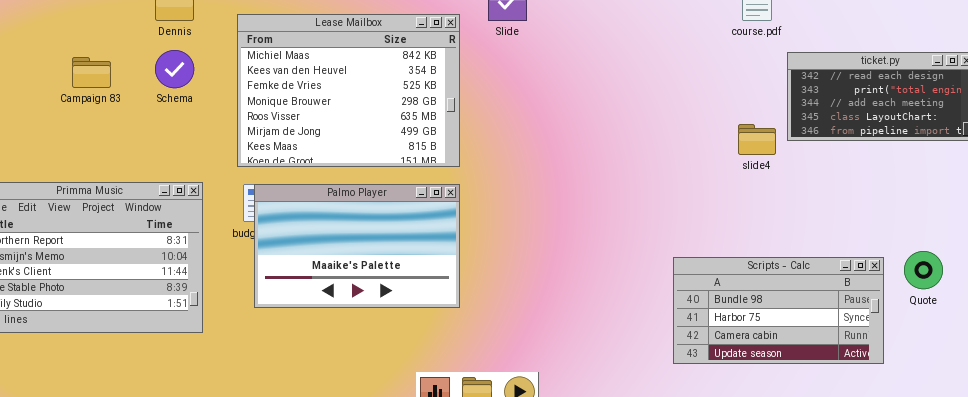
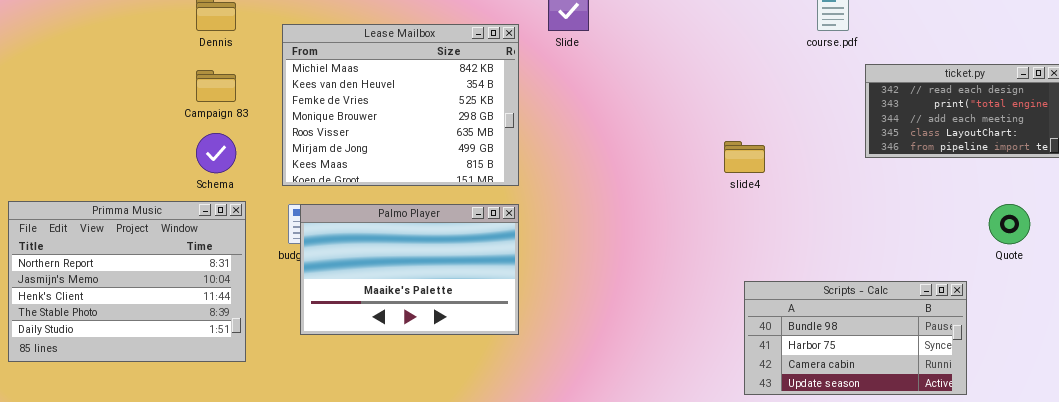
Schema: [155,50,194,88] -> [196,133,236,173], moved
Campaign 83: [72,57,111,88] -> [196,70,236,102], moved
slide4: [738,124,776,155] -> [724,141,765,173], moved
Quote: [904,251,943,289] -> [989,204,1030,244], moved

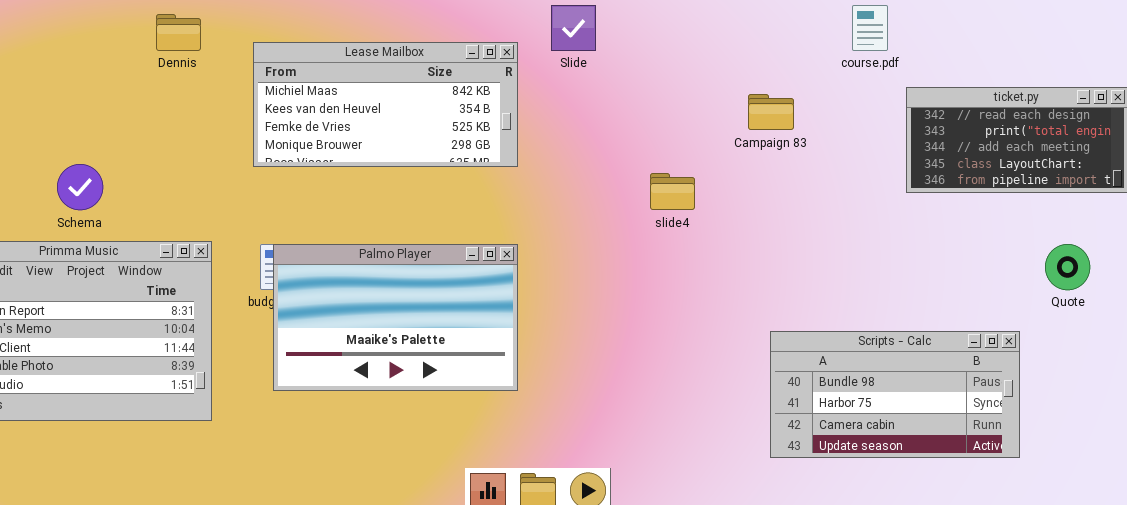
Lease Mailbox: [282,24,519,186] -> [253,42,518,167], resized
Campaign 83: [196,70,236,102] -> [748,94,794,130], moved
Schema: [196,133,236,173] -> [57,164,103,210], moved
slide4: [724,141,765,173] -> [650,173,695,210], moved

